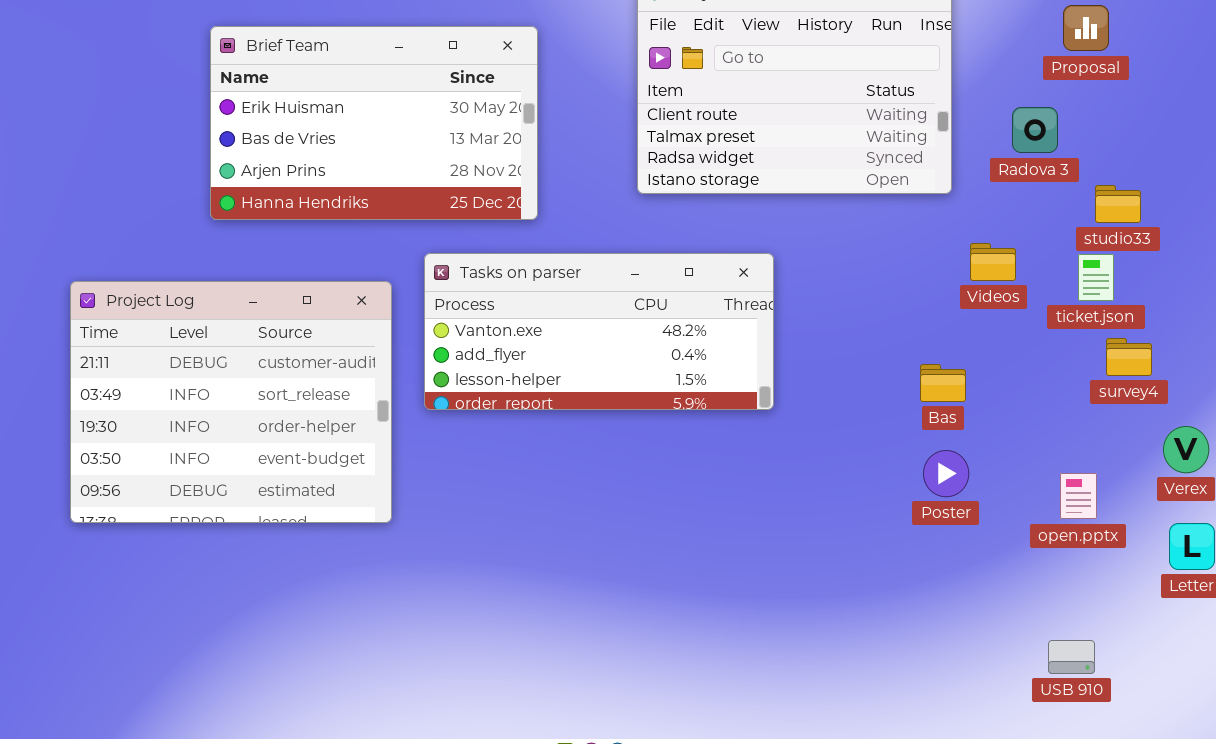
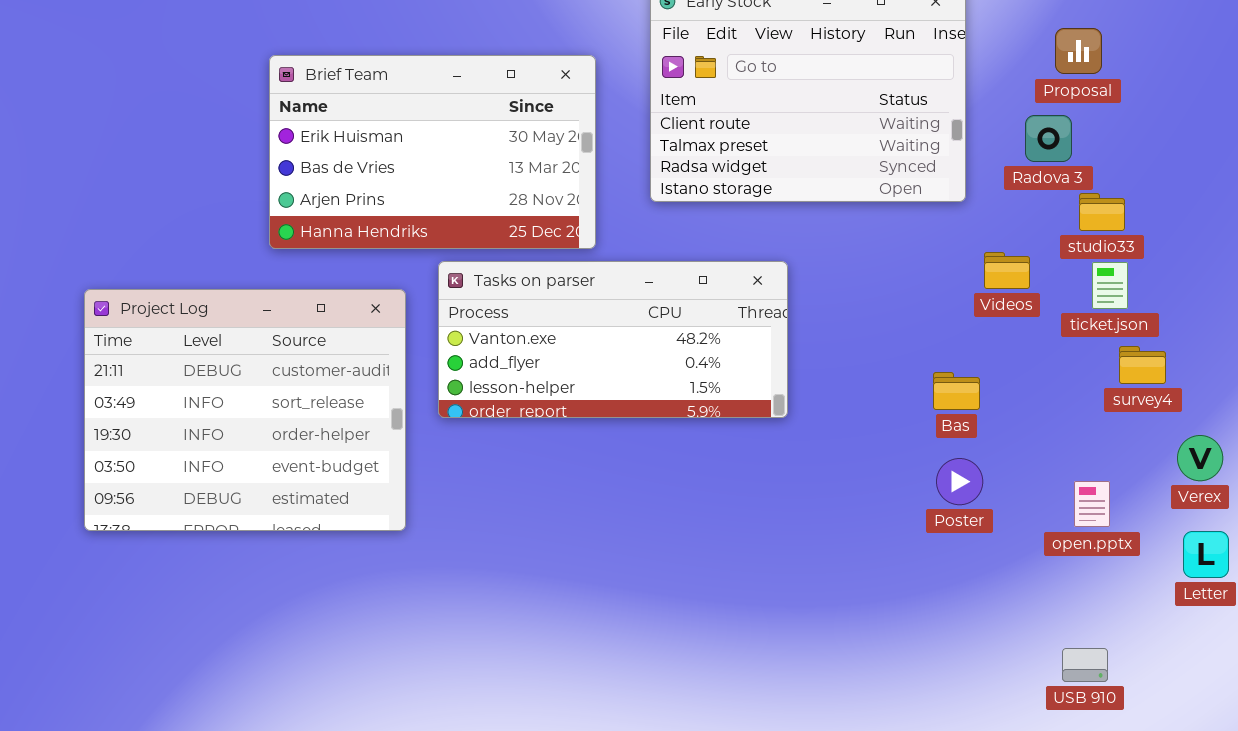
Proposal: [1063,5,1109,51] -> [1055,28,1102,74], moved
Brief Team: [210,26,538,220] -> [269,55,596,249], moved
studio33: [1095,185,1141,223] -> [1079,193,1125,231], moved

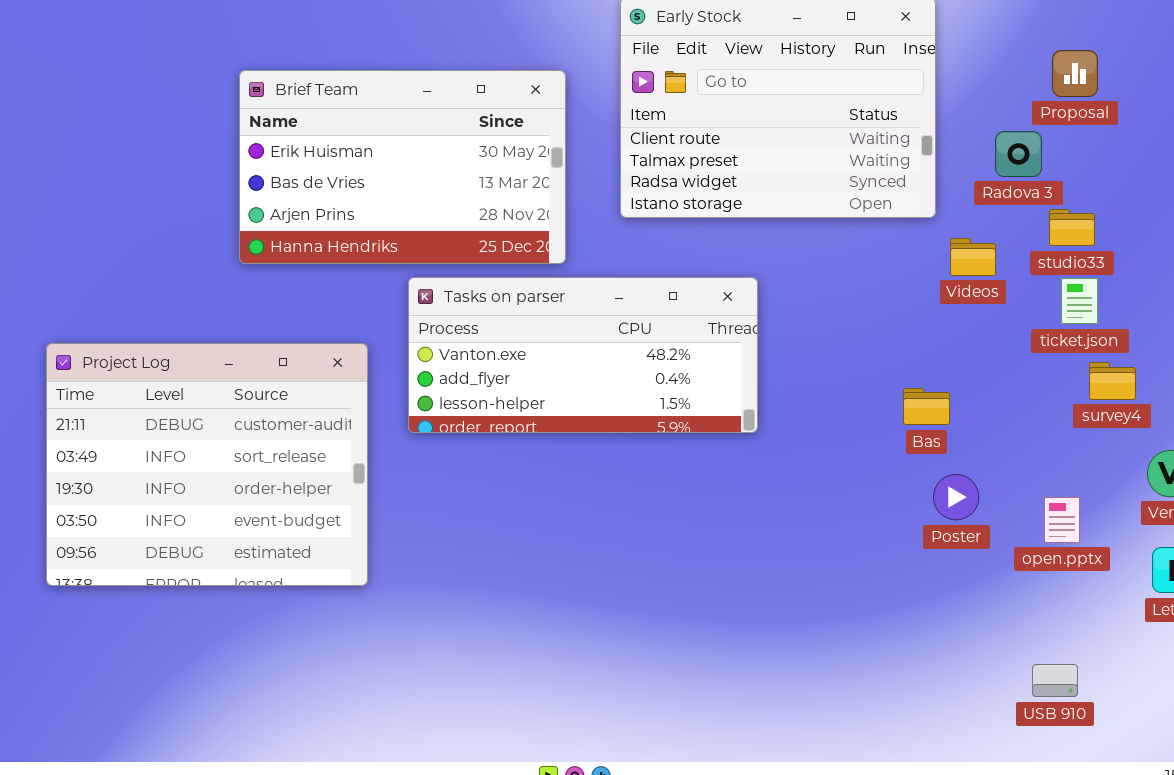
Proposal: [1055,28,1102,74] -> [1052,50,1098,97], moved
Videos: [984,252,1030,289] -> [950,238,996,276], moved
Project Log: [84,289,406,531] -> [46,343,368,586], moved
Poster: [936,458,983,505] -> [933,474,979,520], moved

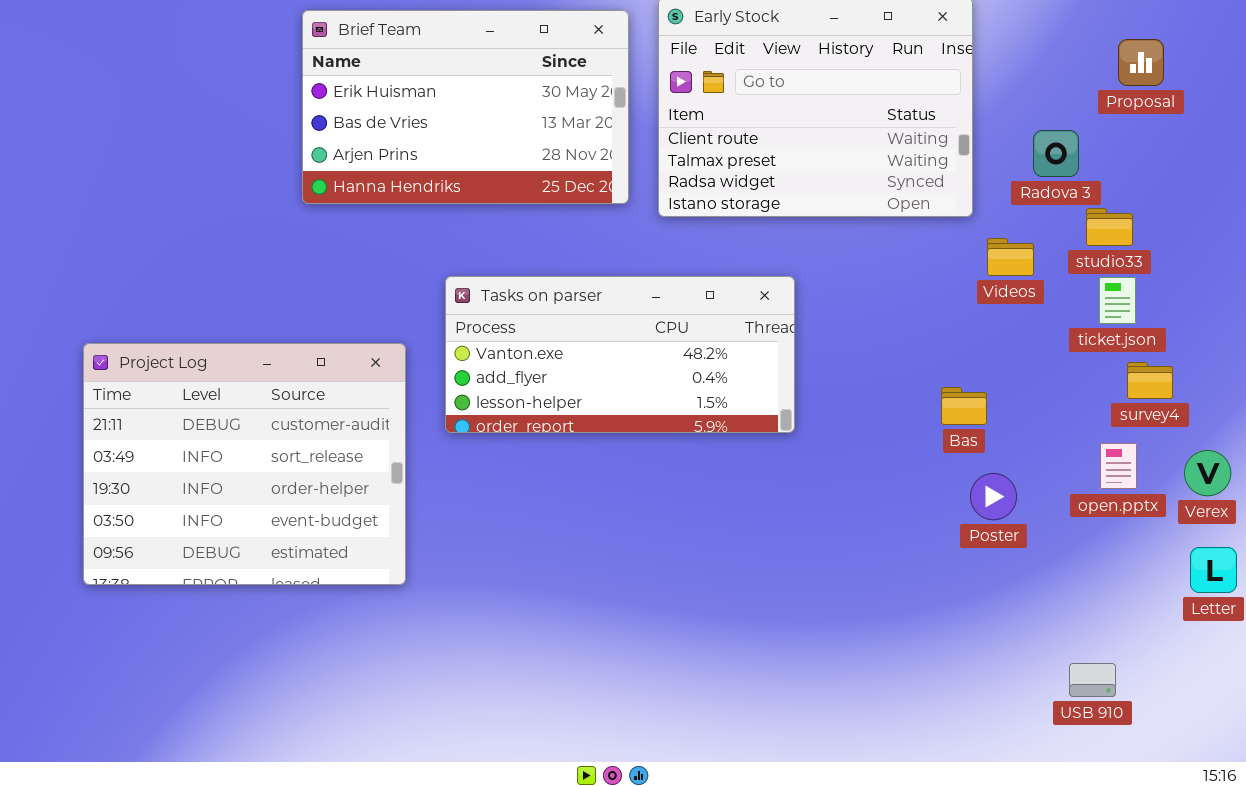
Proposal: [1052,50,1098,97] -> [1118,39,1164,86], moved
Brief Team: [239,70,566,264] -> [302,10,629,204], moved
open.pptx: [1044,497,1080,543] -> [1100,443,1137,489], moved

